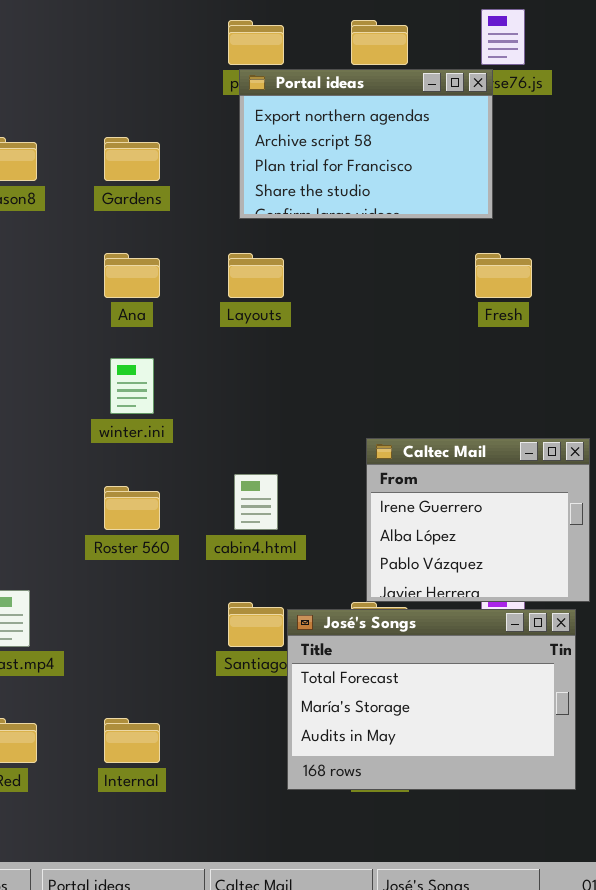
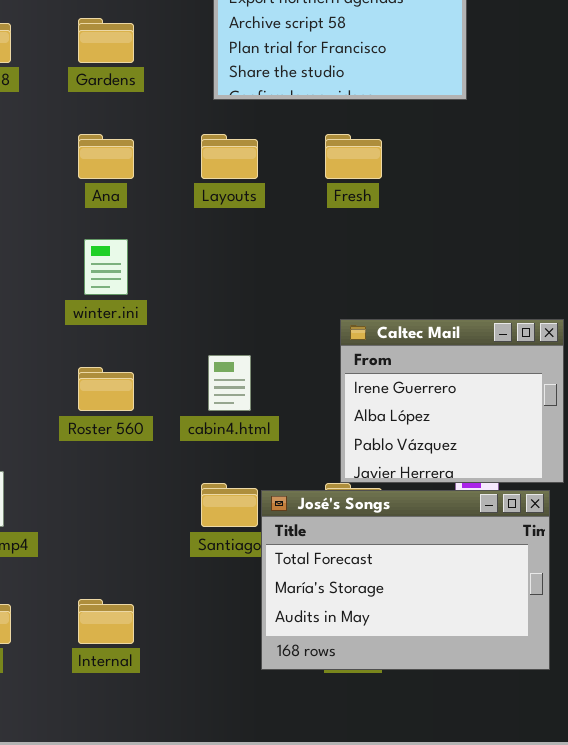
Fresh: [475,253,532,298] -> [325,134,382,179], moved

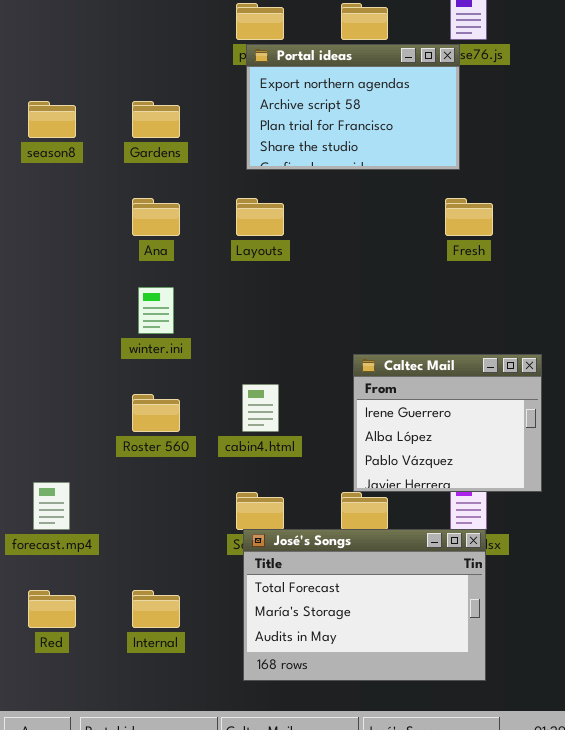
Fresh: [325,134,382,179] -> [445,198,493,236], moved
José's Songs: [261,490,550,670] -> [243,529,486,681], moved

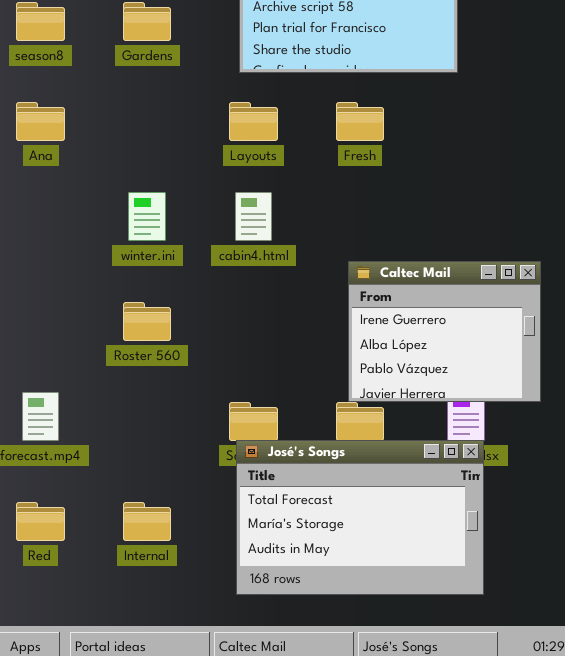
Ana: [132,198,180,236] -> [16,102,65,141], moved
Fresh: [445,198,493,236] -> [336,102,384,141], moved
cabin4.html: [242,384,279,432] -> [235,192,272,241], moved

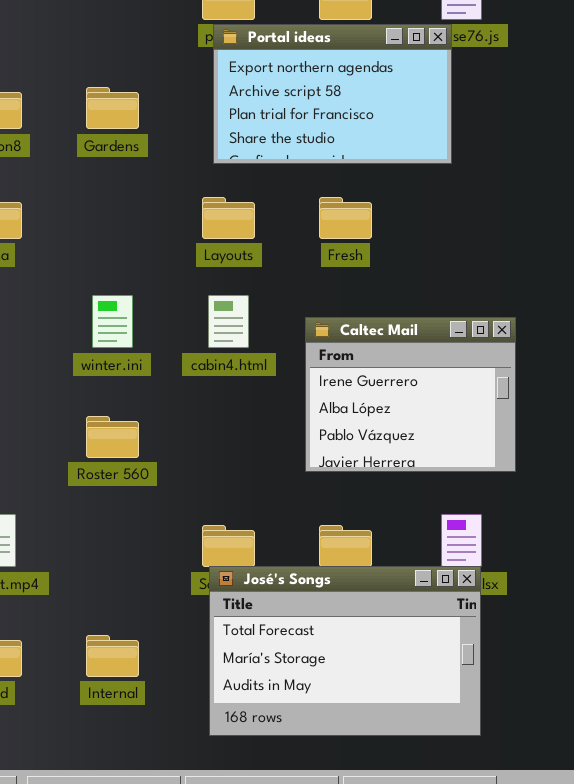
Caltec Mail: [348,261,541,402] -> [305,317,516,472], moved

